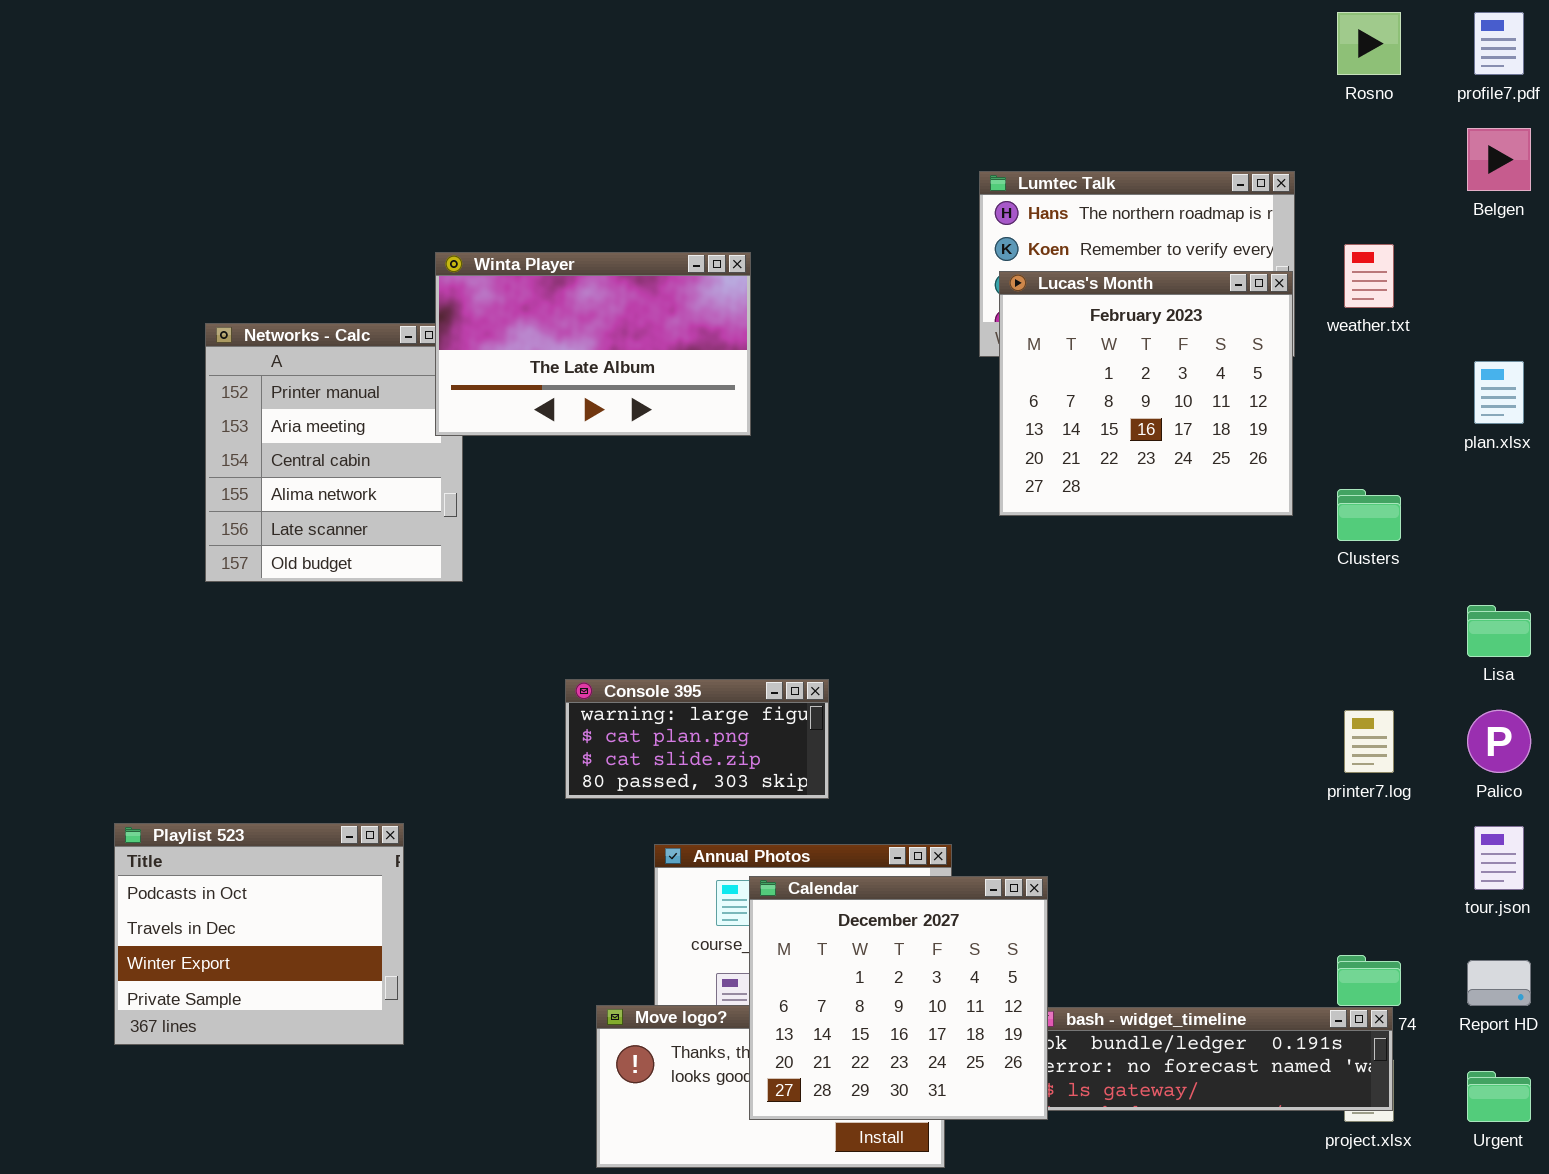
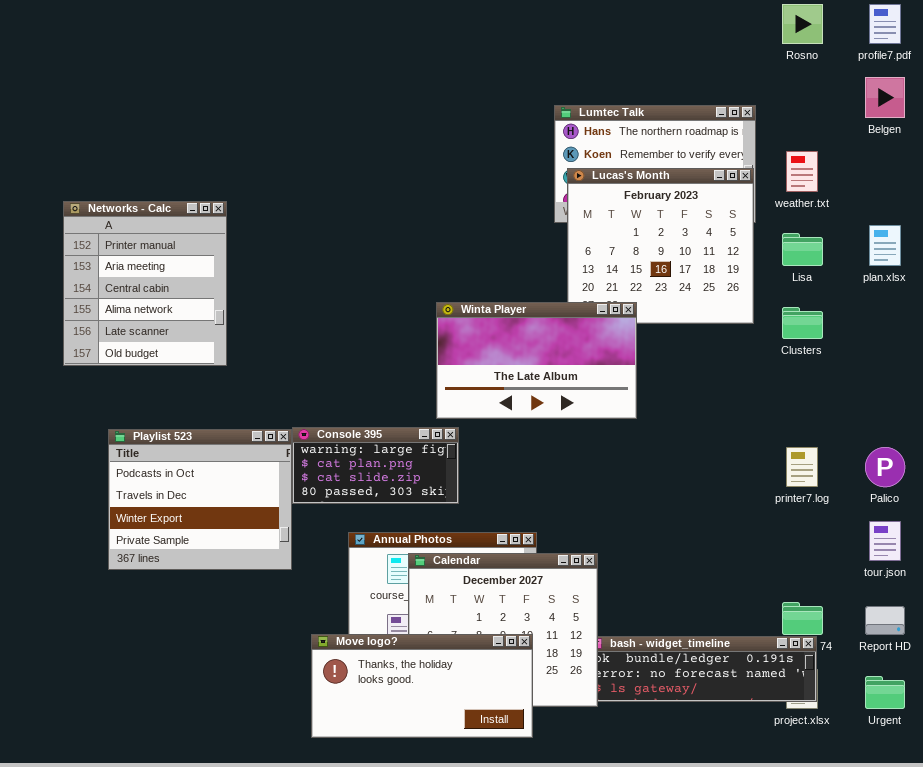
Winta Player: [435,252,751,436] -> [436,302,637,419], moved
Lisa: [1467,605,1531,657] -> [782,233,823,266], moved
Playlist 523: [114,823,404,1045] -> [108,429,292,570], moved
Move logo?: [596,1005,945,1168] -> [311,634,533,738], raised

